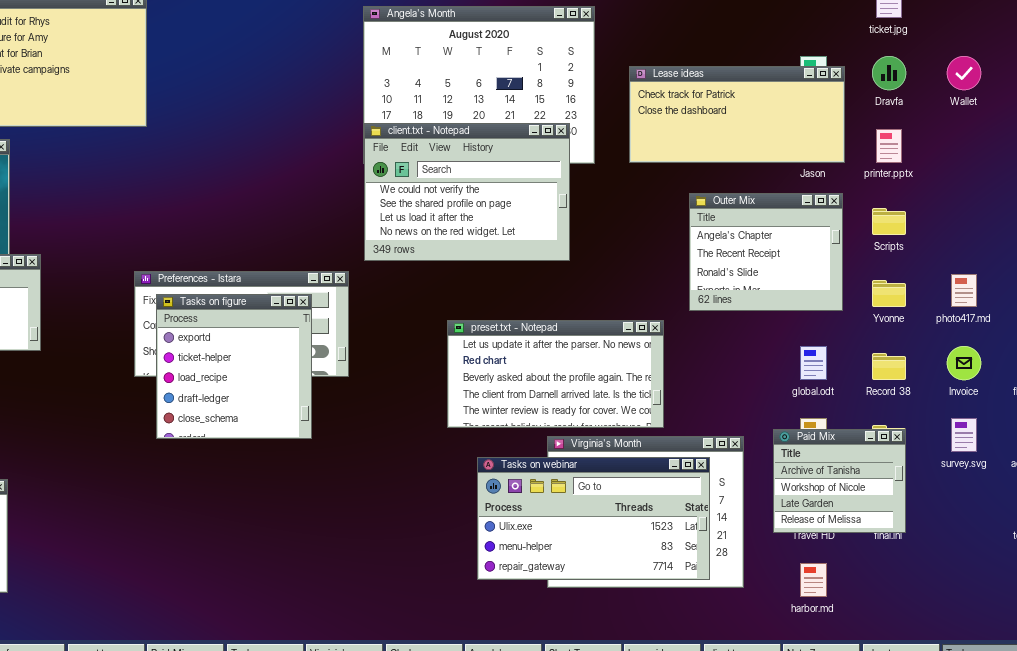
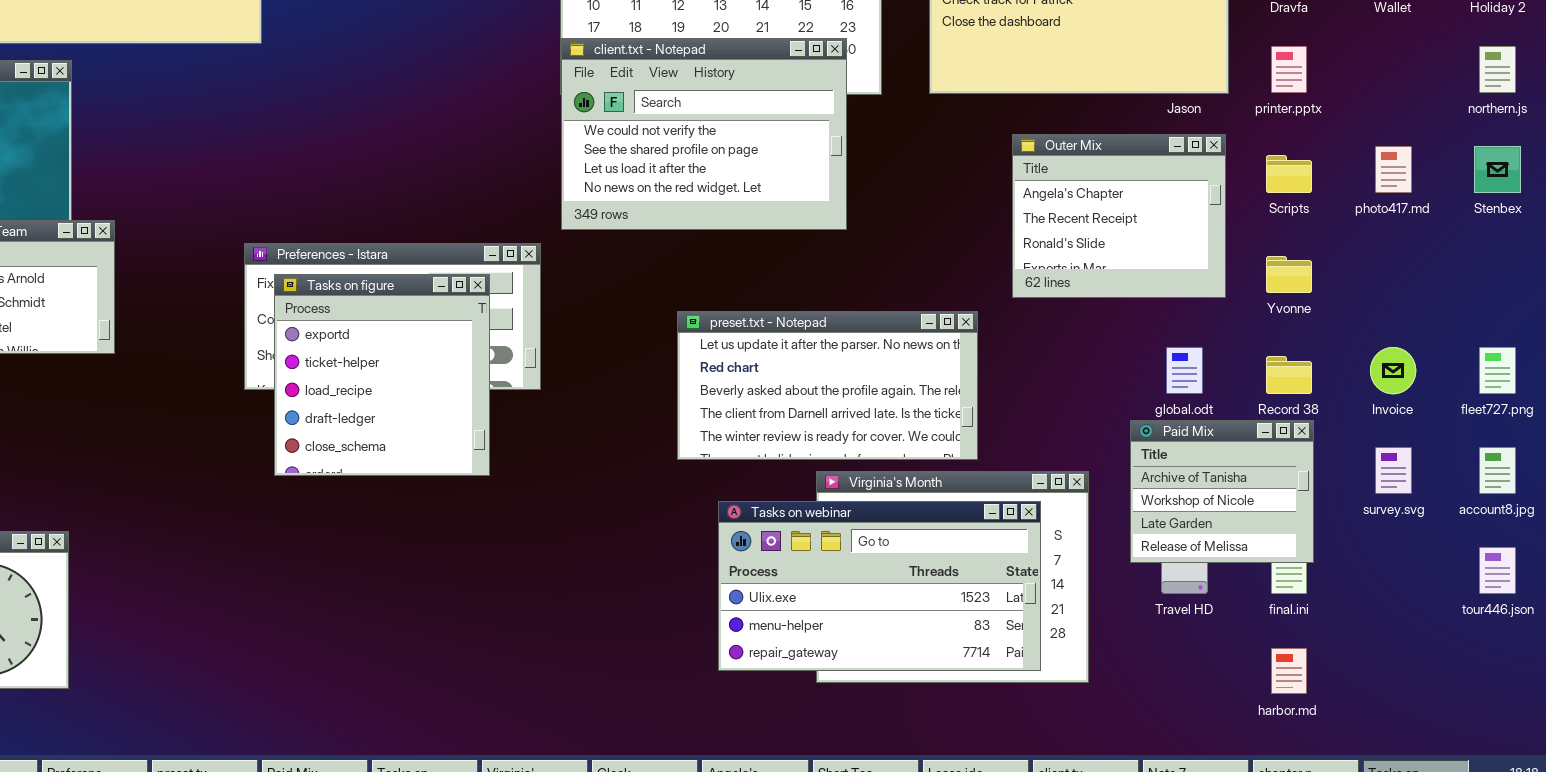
photo417.md: [951,274,977,307] -> [1375,146,1412,193], moved
Paid Mix: [773,429,906,533] -> [1130,420,1314,563], moved
harbor.md: [800,563,827,597] -> [1271,648,1307,694], moved

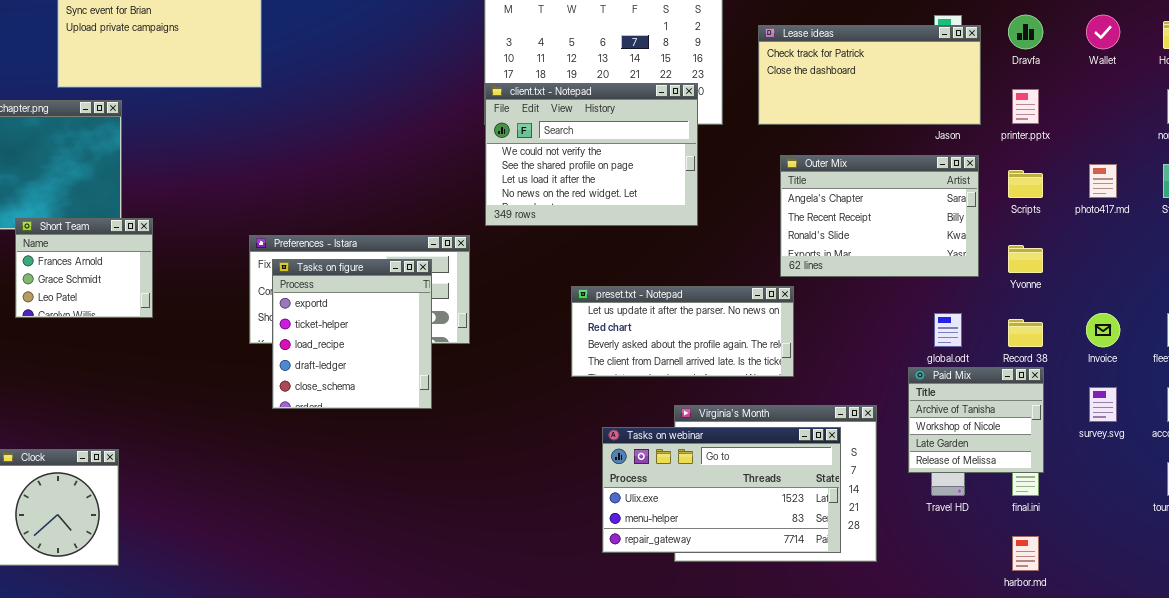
Outer Mix: [1012,134,1226,298] -> [780,155,979,277], resized
preset.txt - Notepad: [677,311,978,460] -> [571,286,794,377], resized

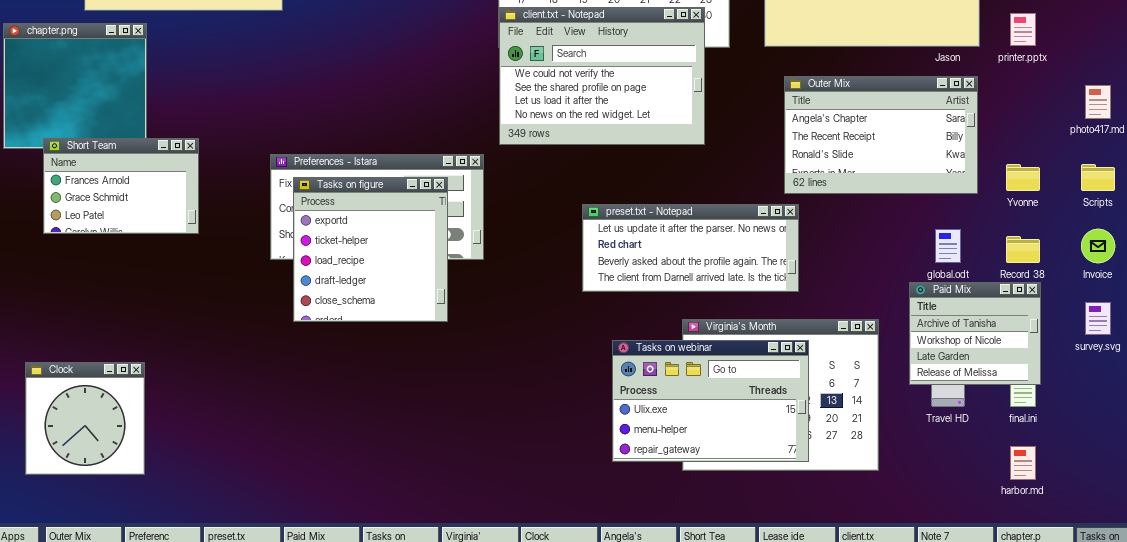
Scripts: [1008,170,1043,198] -> [1081,164,1115,191], moved
Short Team: [15,218,153,318] -> [43,138,199,234], resized
Tasks on webinar: [602,427,841,553] -> [612,340,809,462], resized

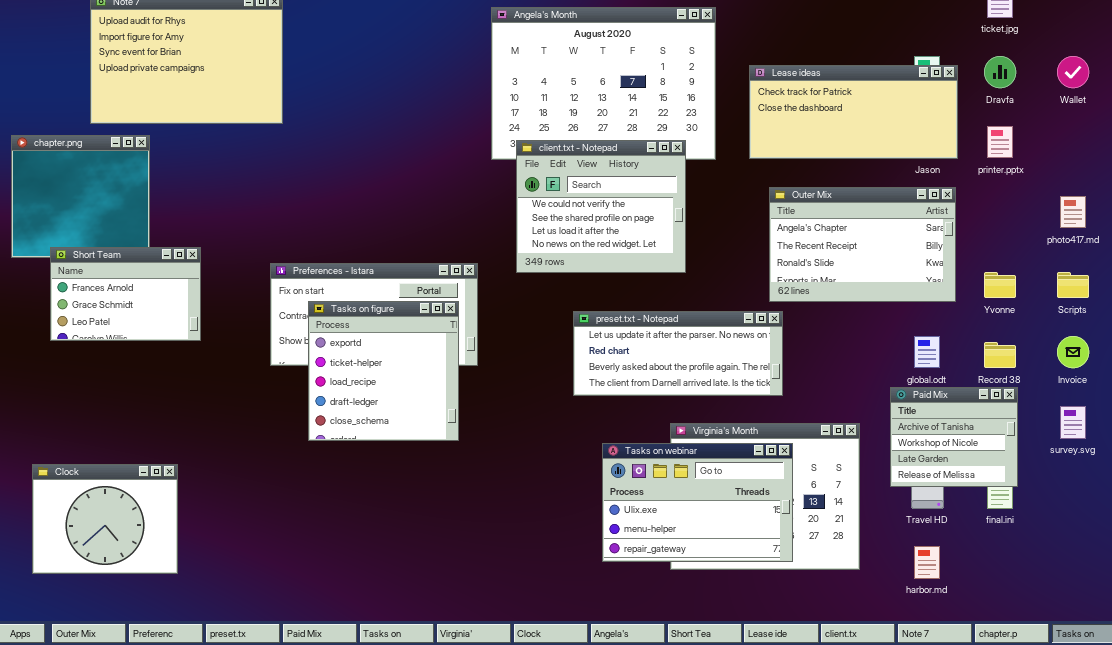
client.txt - Notepad: [499,7,705,145] -> [516,140,686,273], moved, resized
Tasks on figure: [293,177,448,322] -> [308,301,459,441], moved
Clock: [25,362,145,475] -> [32,464,178,574], resized
harbor.md: [1010,446,1036,480] -> [914,546,940,579], moved

